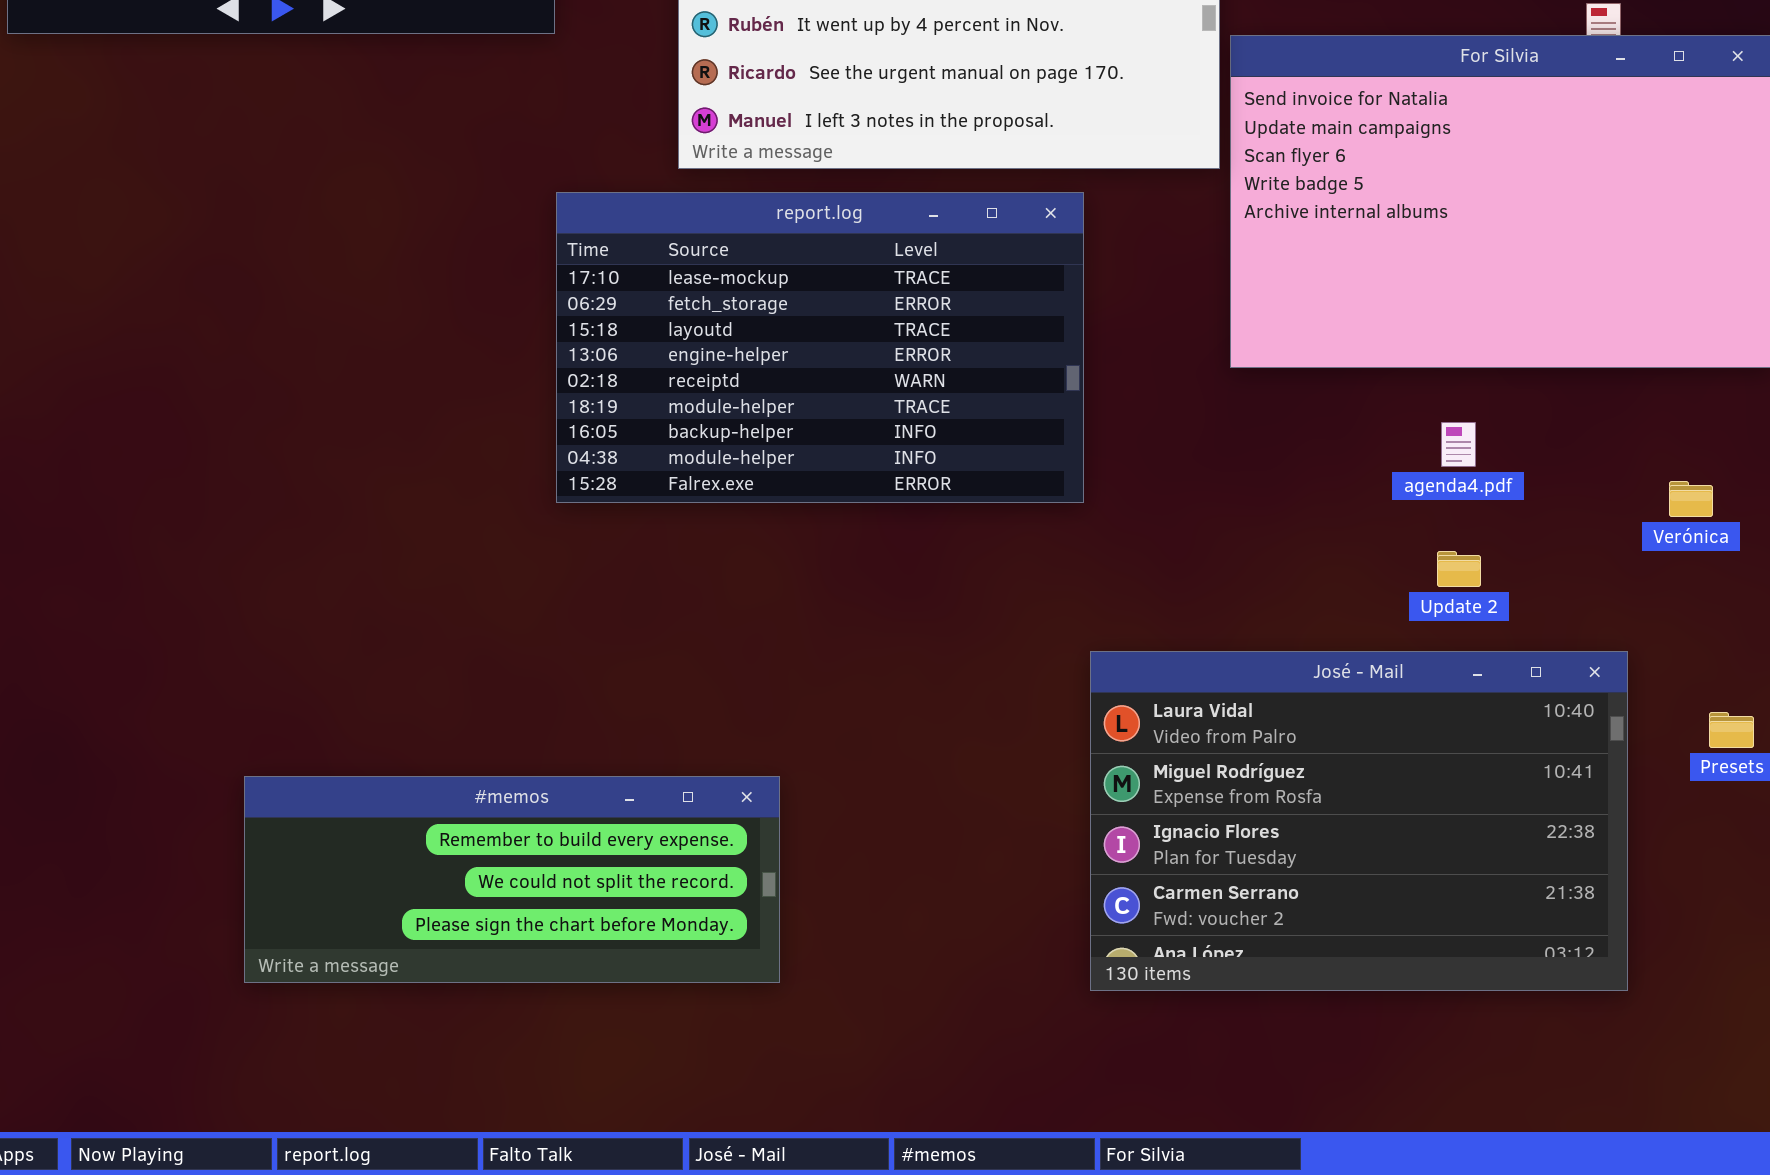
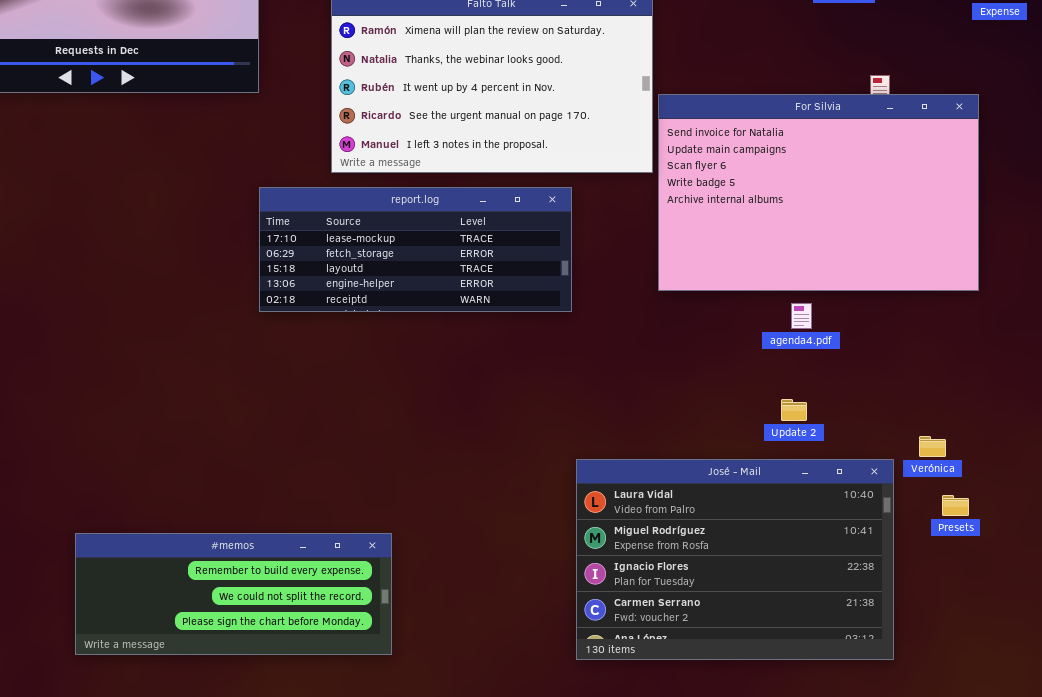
report.log: [556,192,1084,503] -> [259,187,572,312], resized
agenda4.pdf: [1441,422,1476,467] -> [791,303,812,329], moved
Verónica: [1669,481,1713,517] -> [919,436,946,457], moved

